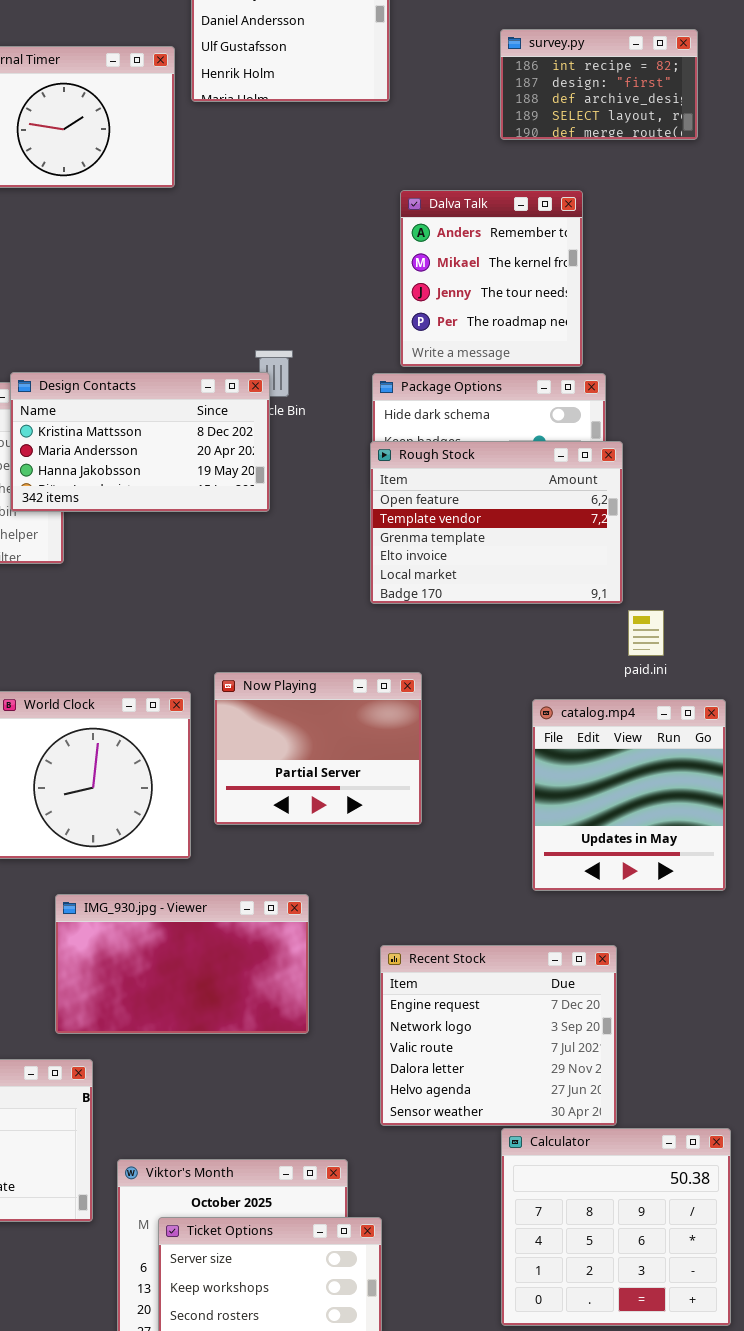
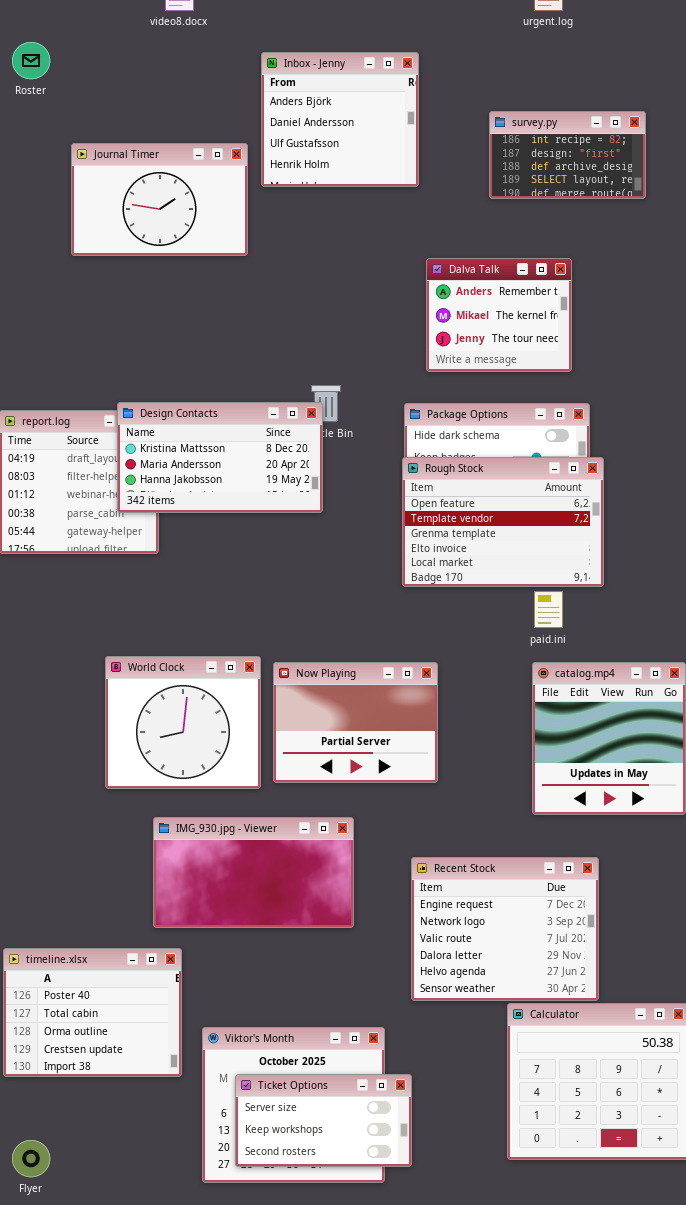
survey.py: [500,29,698,140] -> [489,111,646,199], moved
Dalva Talk: [400,190,583,367] -> [426,258,572,372], resized
paid.ini: [628,610,664,656] -> [534,591,563,628], moved
Now Playing: [214,672,422,825] -> [273,662,438,783], moved

